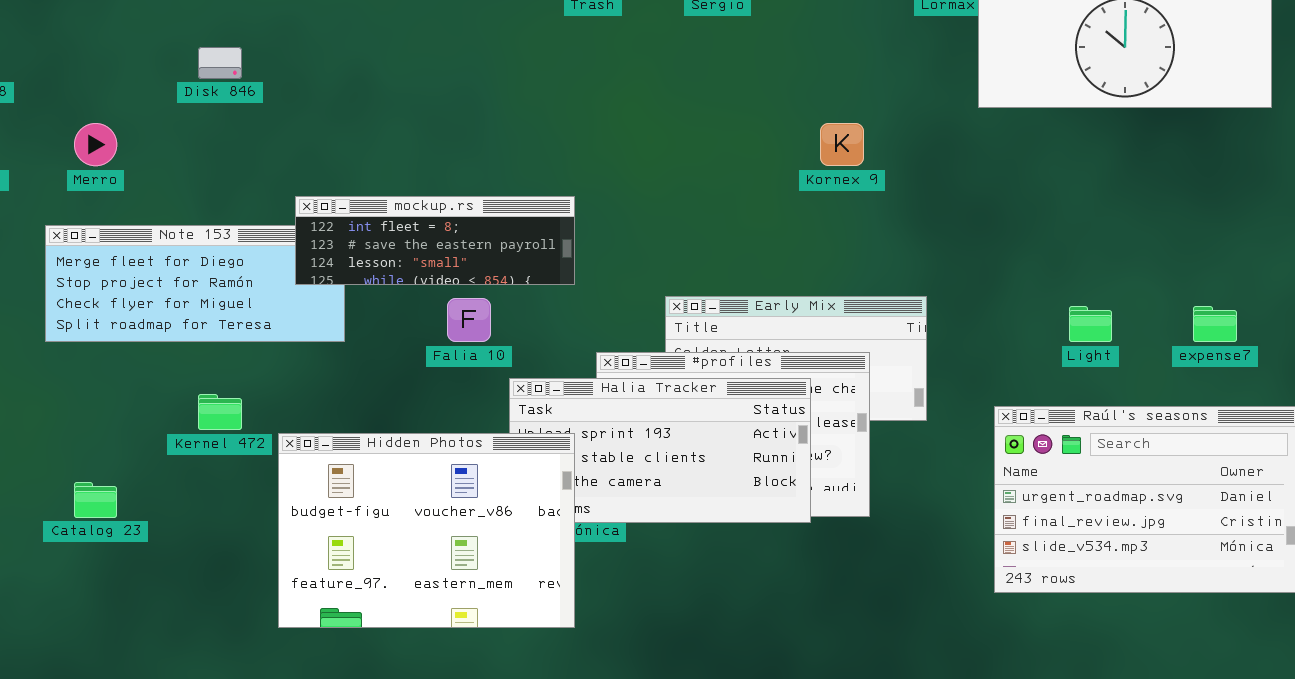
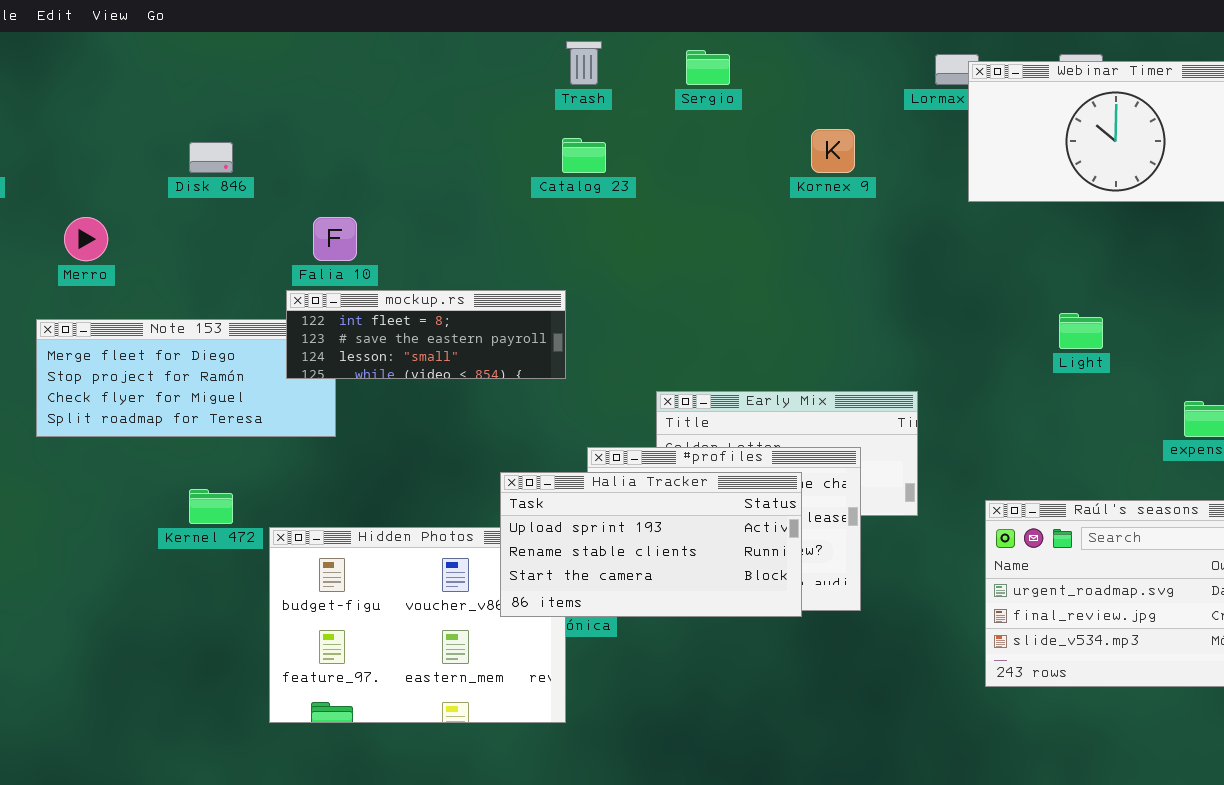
Kornex 9: [820,123,864,166] -> [811,129,855,173], moved
Falia 10: [447,298,491,342] -> [313,217,357,261], moved
Light: [1069,306,1112,342] -> [1059,313,1103,349], moved
Halia Tracker: [509,378,811,523] -> [500,472,802,617], raised
Catalog 23: [74,482,117,518] -> [562,138,606,173], moved

